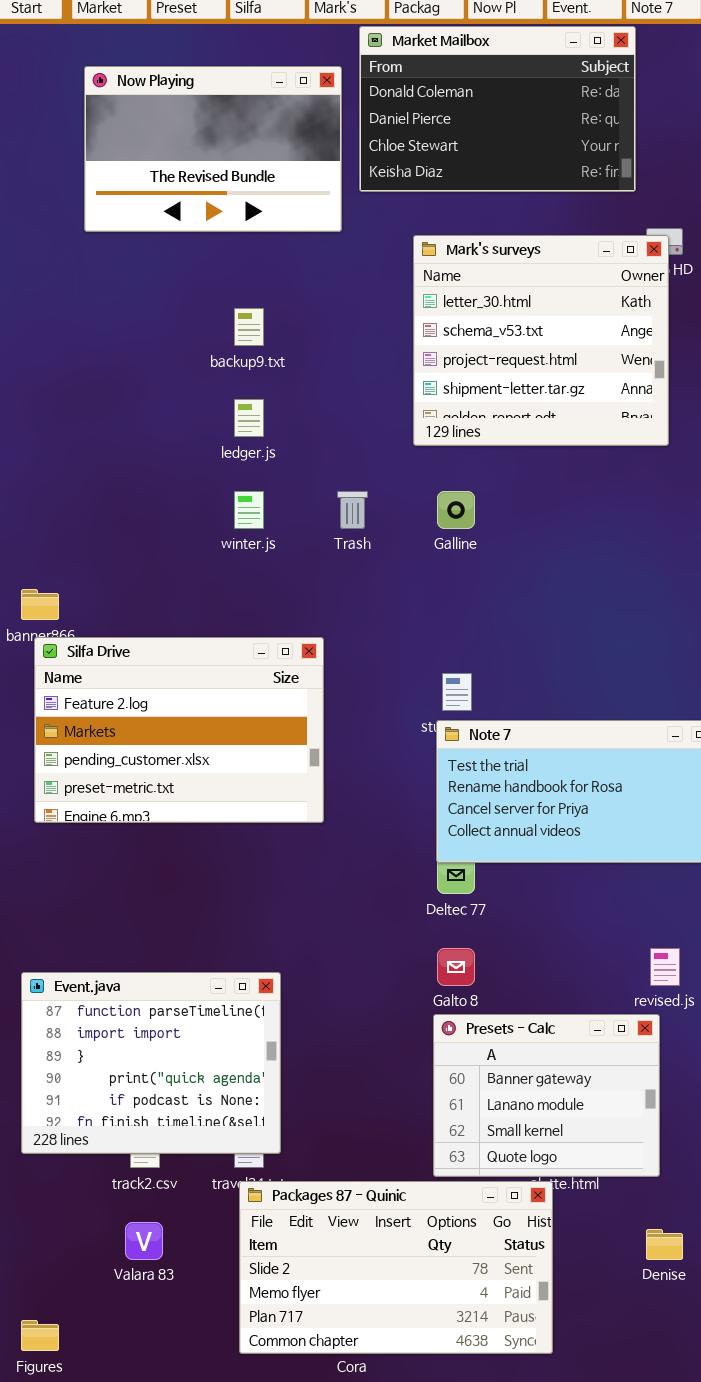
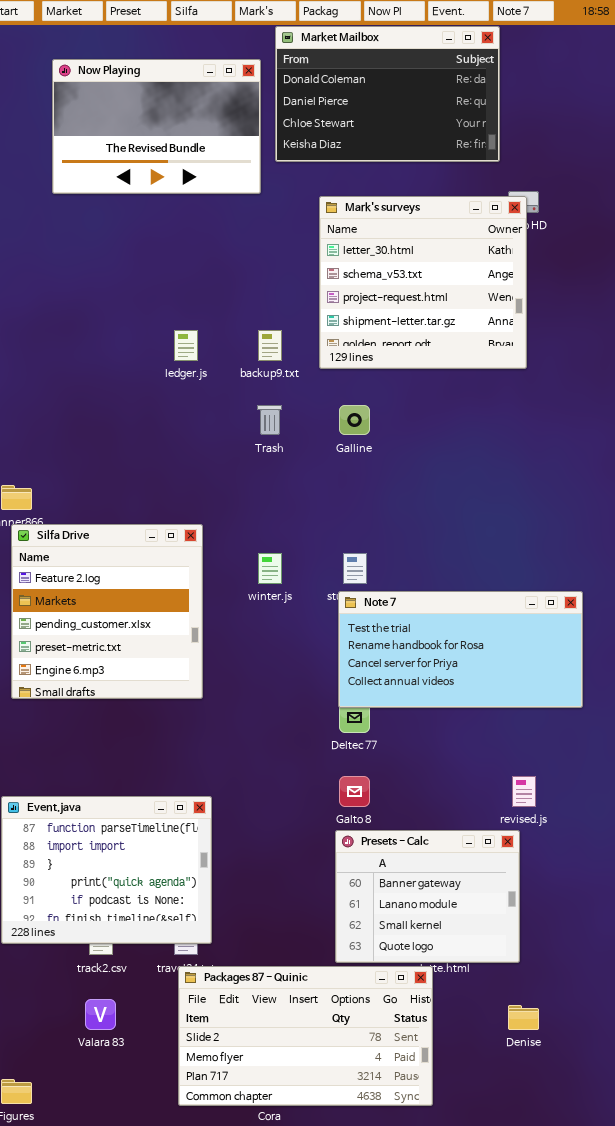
backup9.txt: [234,308,264,346] -> [258,330,282,361], moved
winter.js: [234,491,264,529] -> [258,553,282,584], moved
Silfa Drive: [34,637,324,823] -> [11,524,203,699], resized

